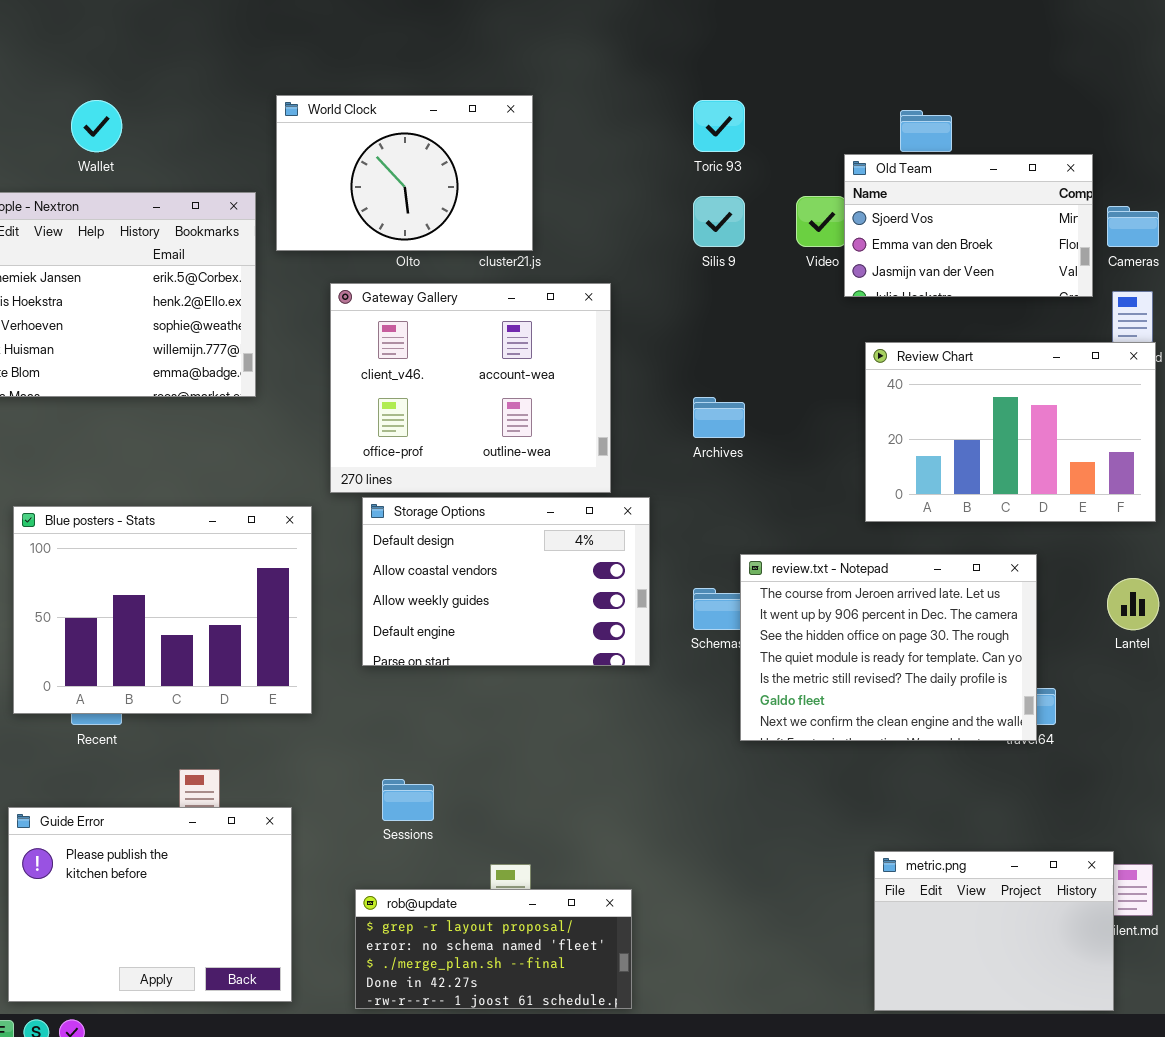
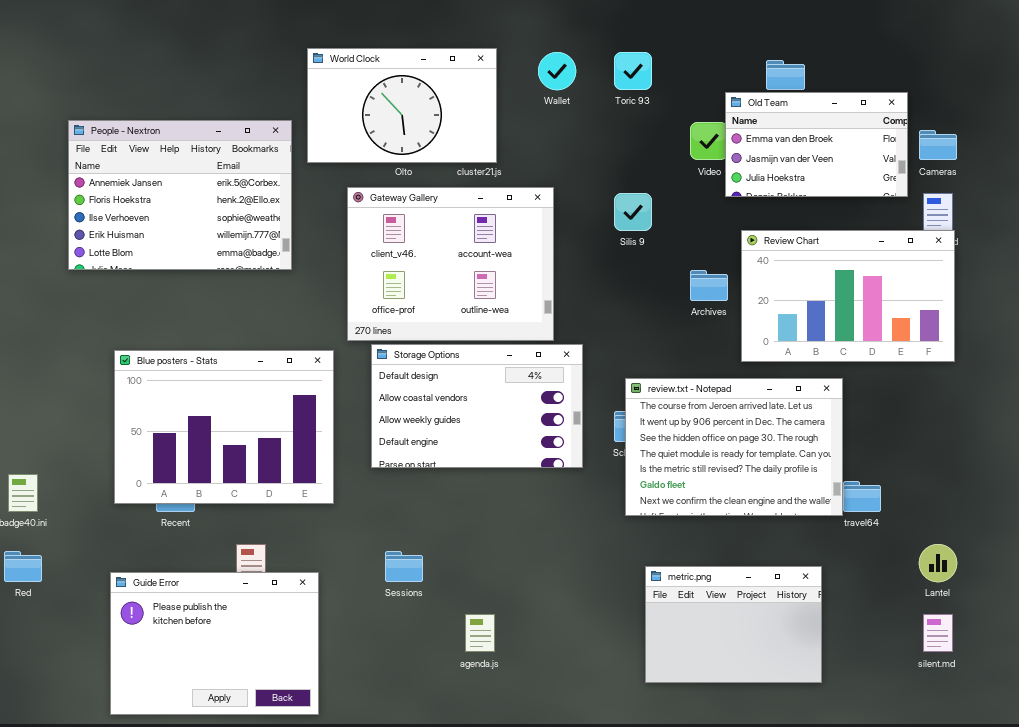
Wallet: [71,100,122,152] -> [538,52,576,90], moved
Old Team: [844,154,1093,297] -> [725,92,908,197], scrolled down 1 row
Silis 9: [693,196,745,247] -> [614,193,652,231], moved
Archives: [693,397,745,438] -> [690,270,728,301], moved
review.txt - Notepad: [740,554,1037,741] -> [625,378,843,516], moved
Lantel: [1107,578,1159,630] -> [919,544,957,582], moved
metric.png: [874,851,1114,1011] -> [645,566,822,683], moved
rob@update: [355,889,632,1009] -> none, closed

